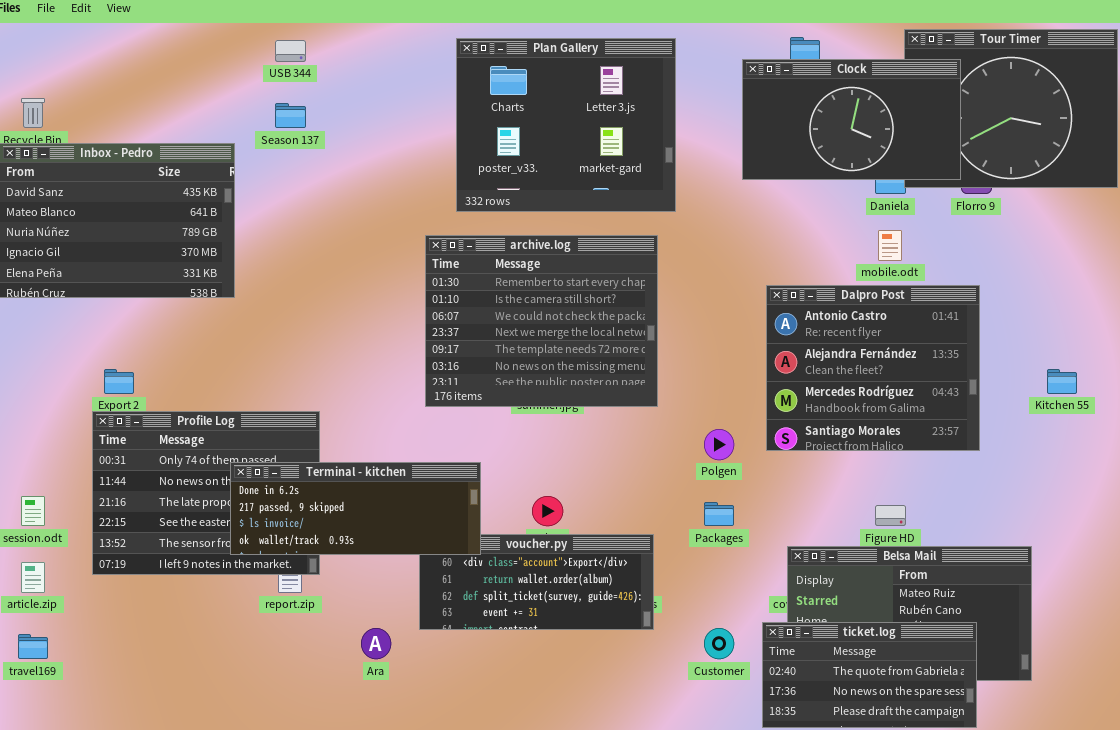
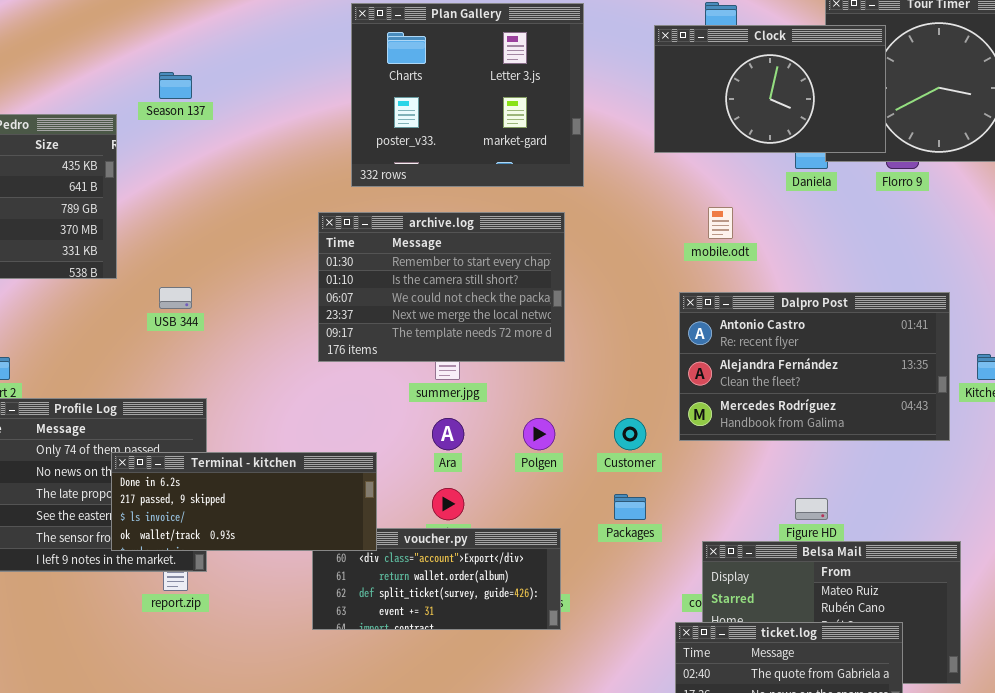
USB 344: [275,40,306,62] -> [159,287,192,309], moved
mobile.odt: [878,230,902,261] -> [708,207,733,239], moved
archive.log: [425,235,658,407] -> [318,212,565,362], resized
Dalpro Post: [766,285,980,451] -> [679,292,950,441], resized
Polgen: [704,429,734,460] -> [523,418,555,450], moved
Ara: [361,628,391,659] -> [432,418,464,450], moved
Customer: [704,628,734,659] -> [614,418,646,450], moved

